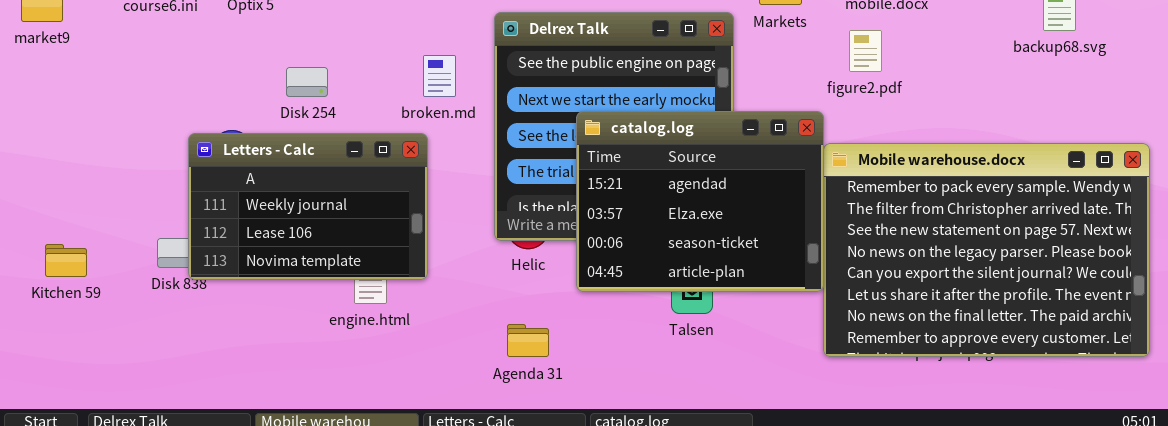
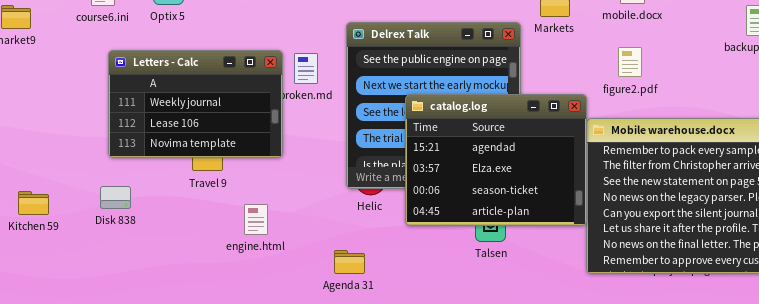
figure2.pdf: [849,30,882,72] -> [618,47,642,77], moved
Letters - Calc: [188,133,428,280] -> [108,50,283,158], moved
Agenda 31: [507,324,549,357] -> [334,250,365,274], moved

